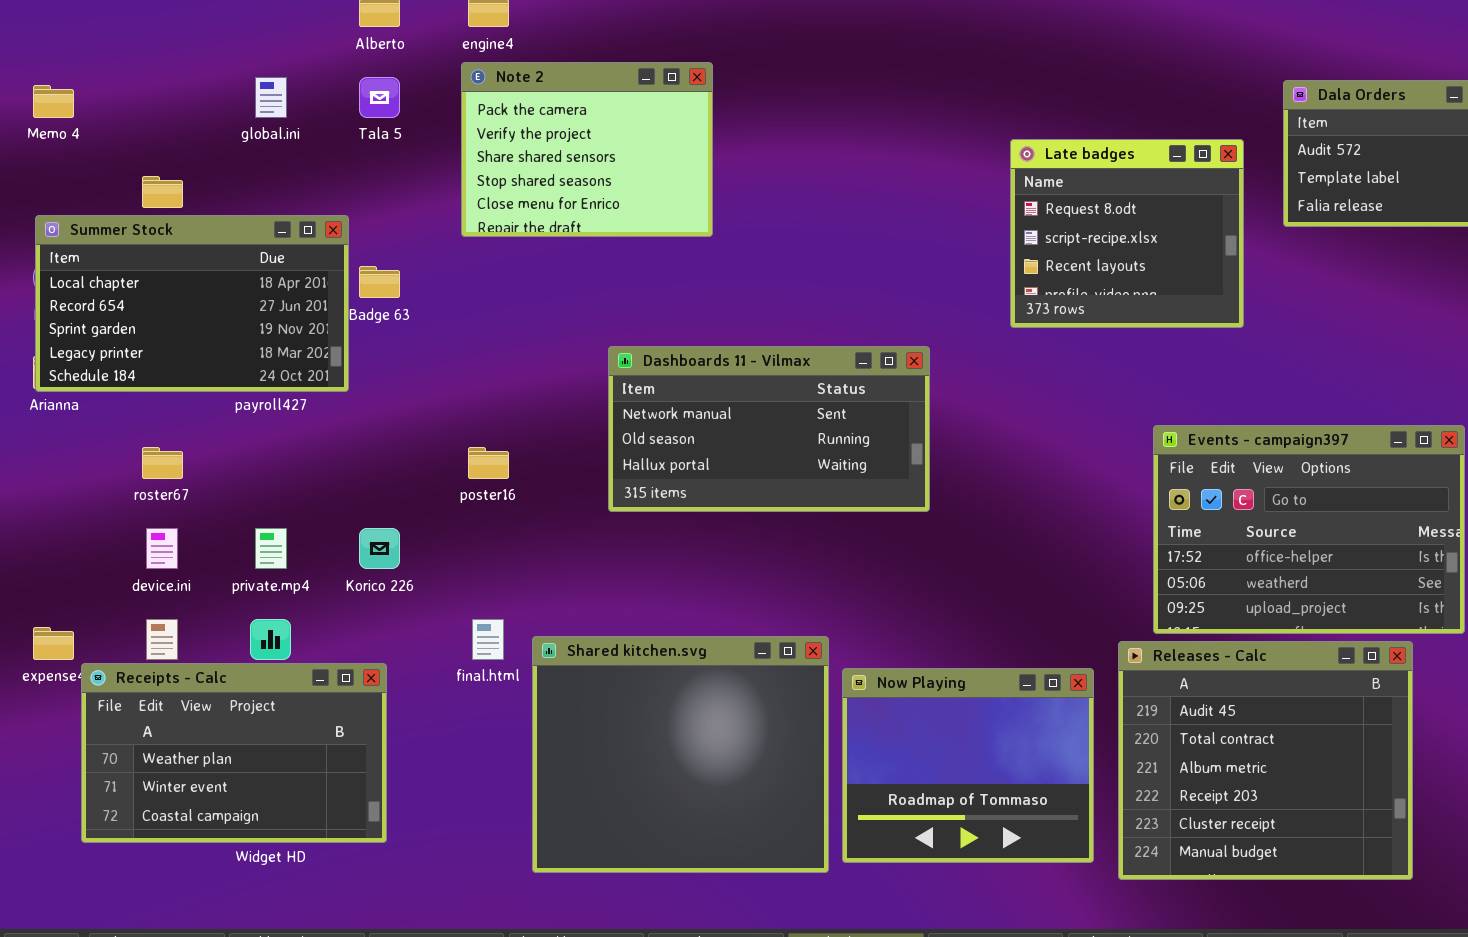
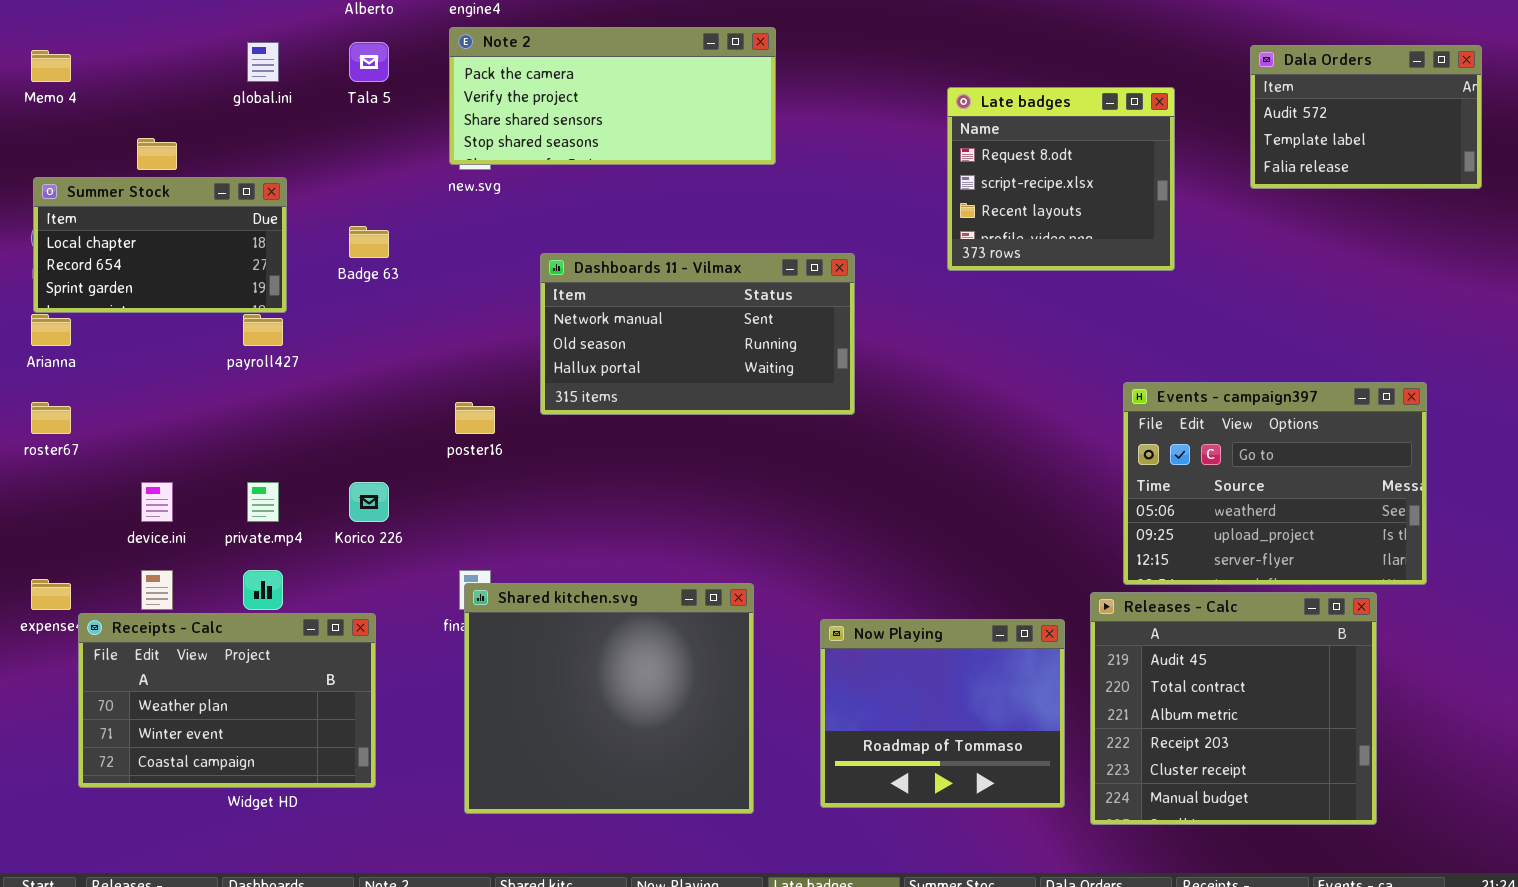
Note 2: [461,62,713,237] -> [449,27,776,165], resized
Late badges: [1010,139,1244,328] -> [947,87,1175,271], moved
Summer Stock: [35,215,349,392] -> [33,177,287,313], resized
Dashboards 11 - Vilmax: [608,346,930,512] -> [540,253,855,415], moved
Events - campaign397: [1153,425,1465,634] -> [1123,382,1427,585], scrolled down 1 row
roster67: [142,447,183,479] -> [31,402,71,434], moved
Shared kitchen.svg: [532,636,829,873] -> [464,583,754,814], moved

